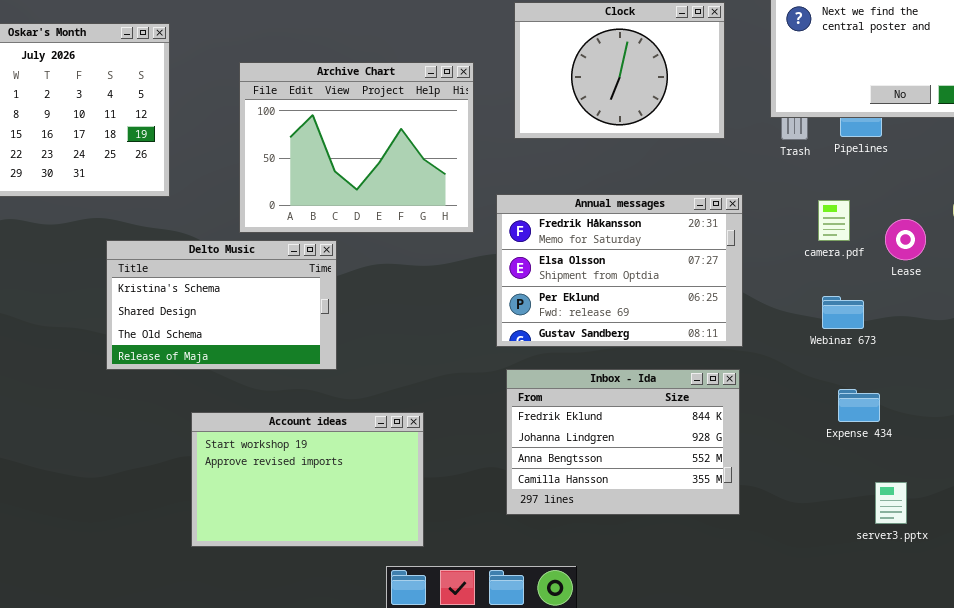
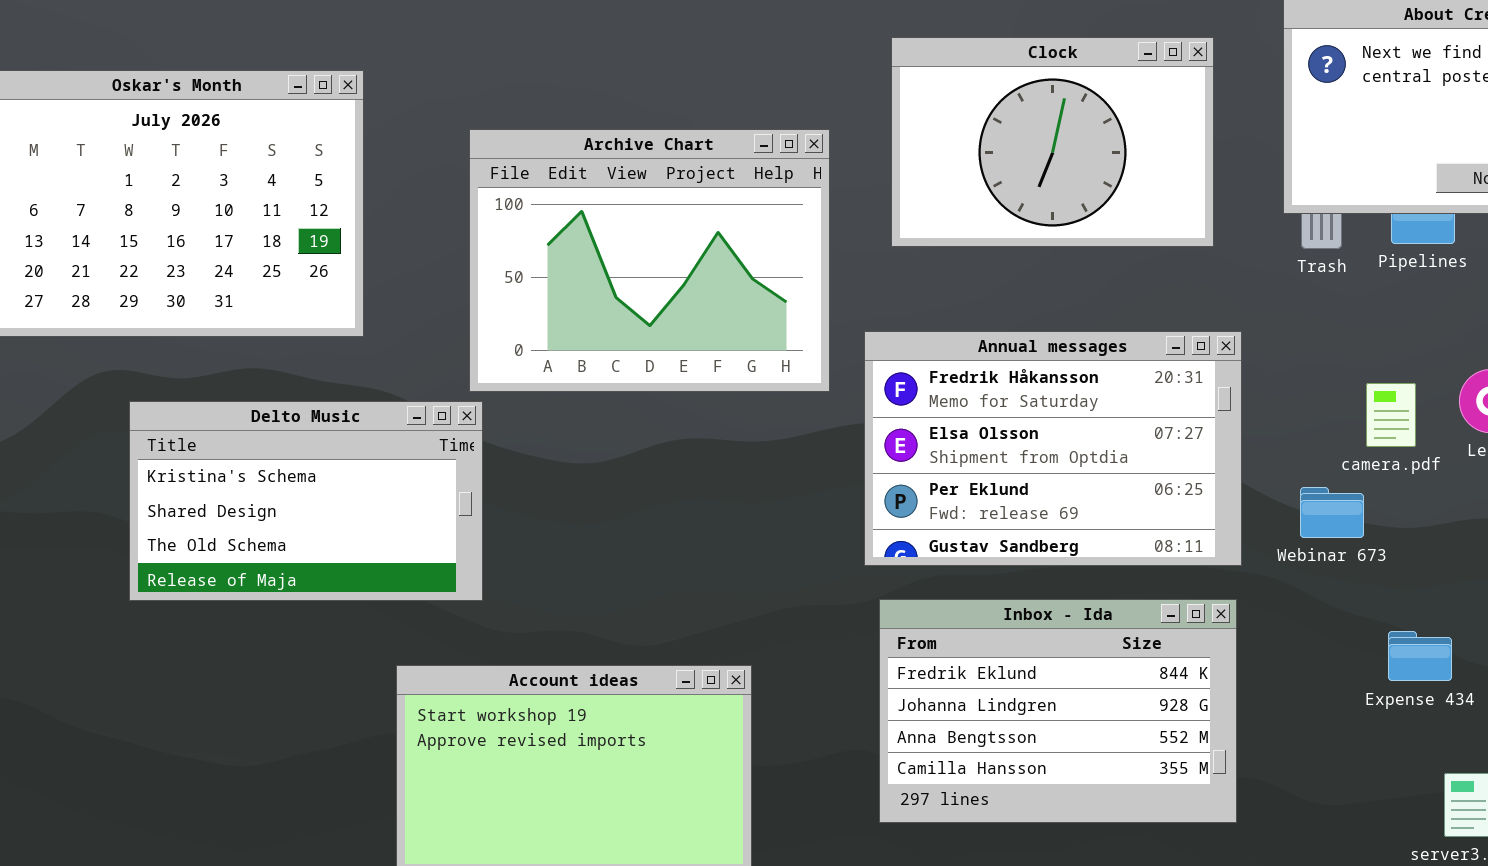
camera.pdf: [818,200,850,241] -> [1366,383,1416,447], moved
Delto Music: [106,240,337,370] -> [129,401,483,601], moved
Webinar 673: [822,296,864,329] -> [1300,487,1364,538], moved

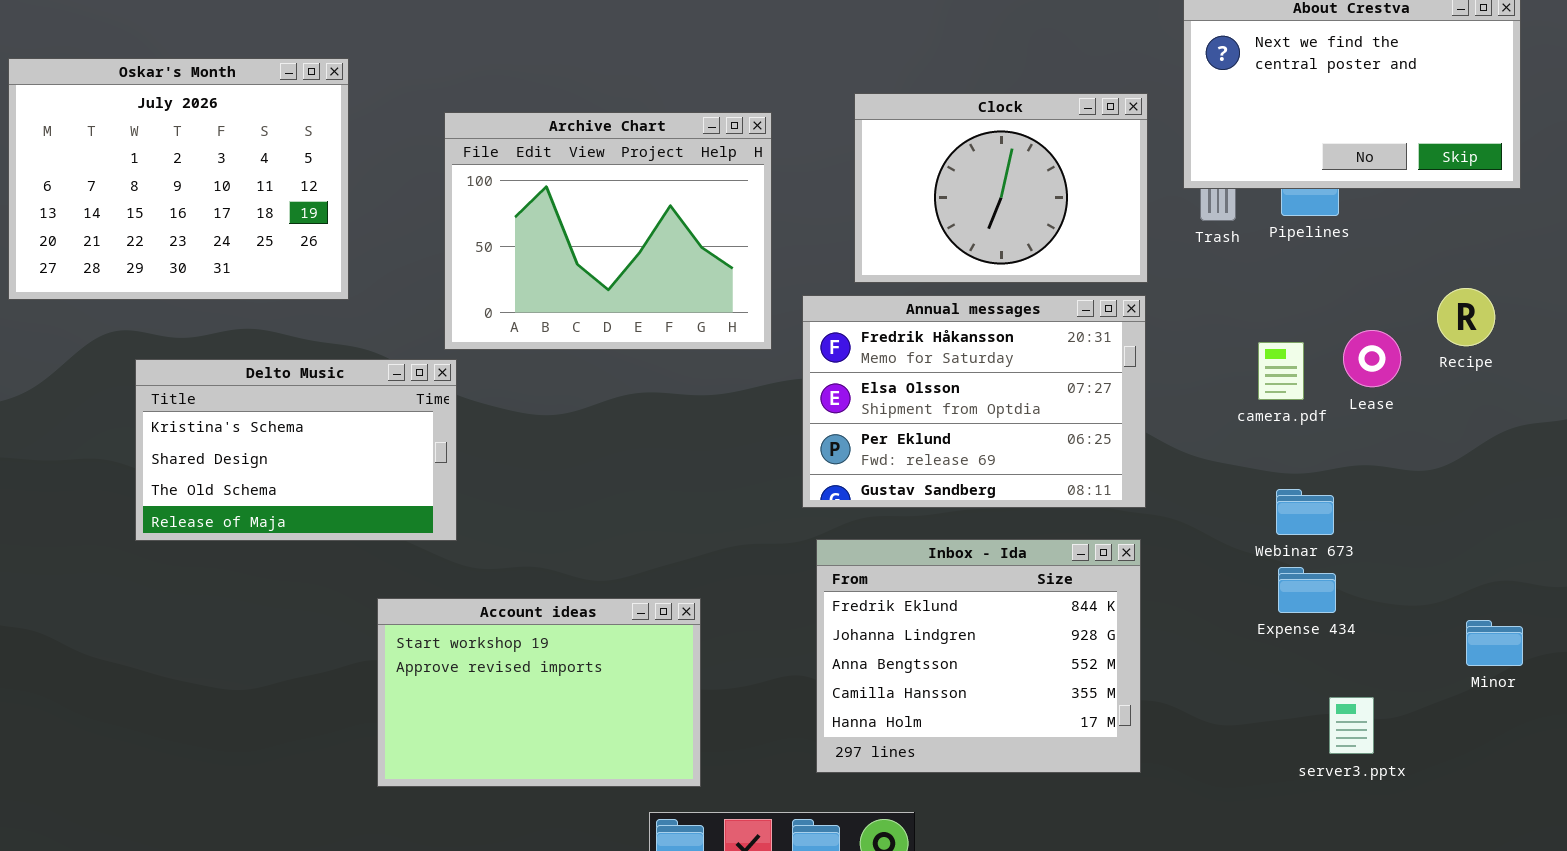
Clock: [891,37,1214,247] -> [854,93,1148,283], moved
Webinar 673: [1300,487,1364,538] -> [1276,489,1334,535], moved
Inbox - Ida: [879,599,1237,823] -> [816,539,1141,773], resized

